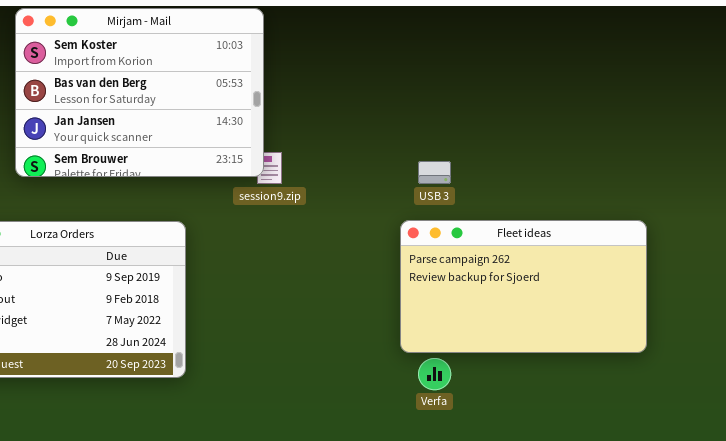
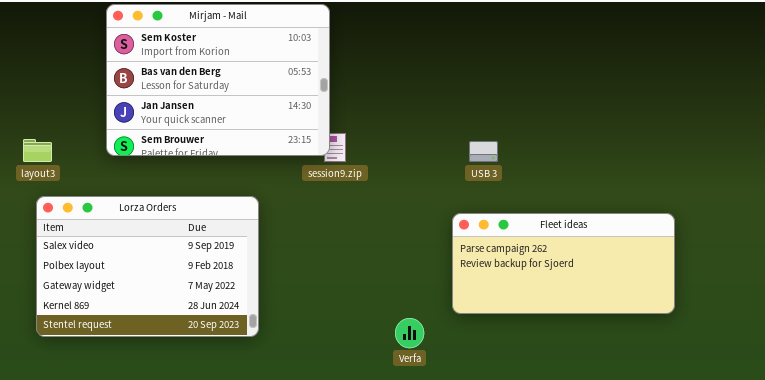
Fleet ideas: [400,220,647,353] -> [452,213,675,314], resized
Verfa: [418,358,451,390] -> [395,318,424,348], moved

